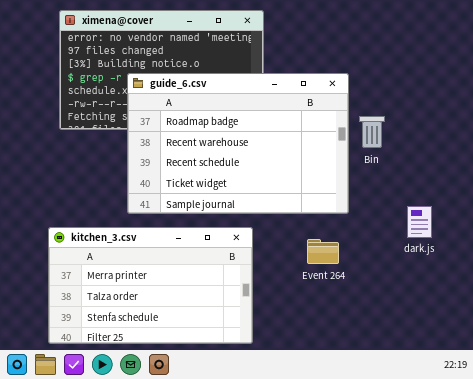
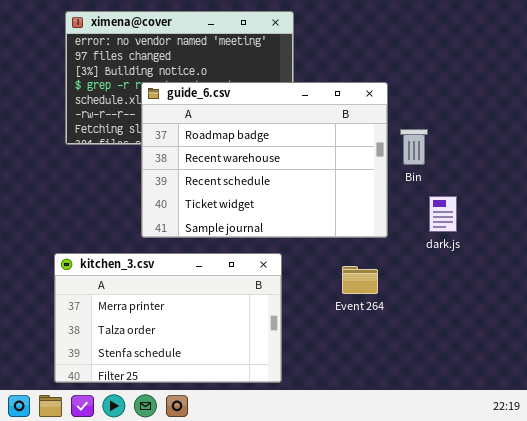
dark.js: [407,206,432,238] -> [429,196,457,232], moved

